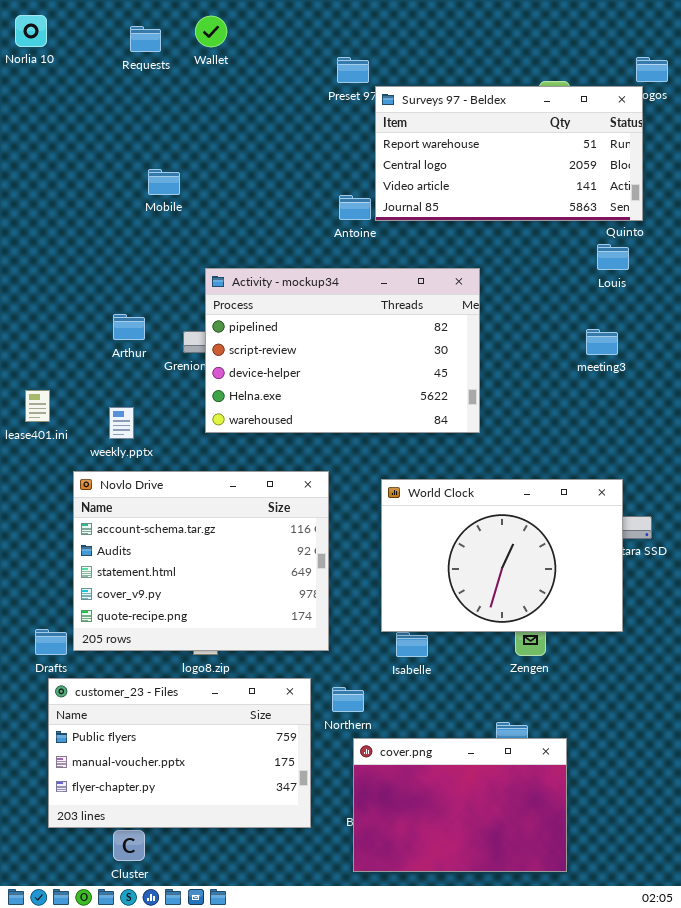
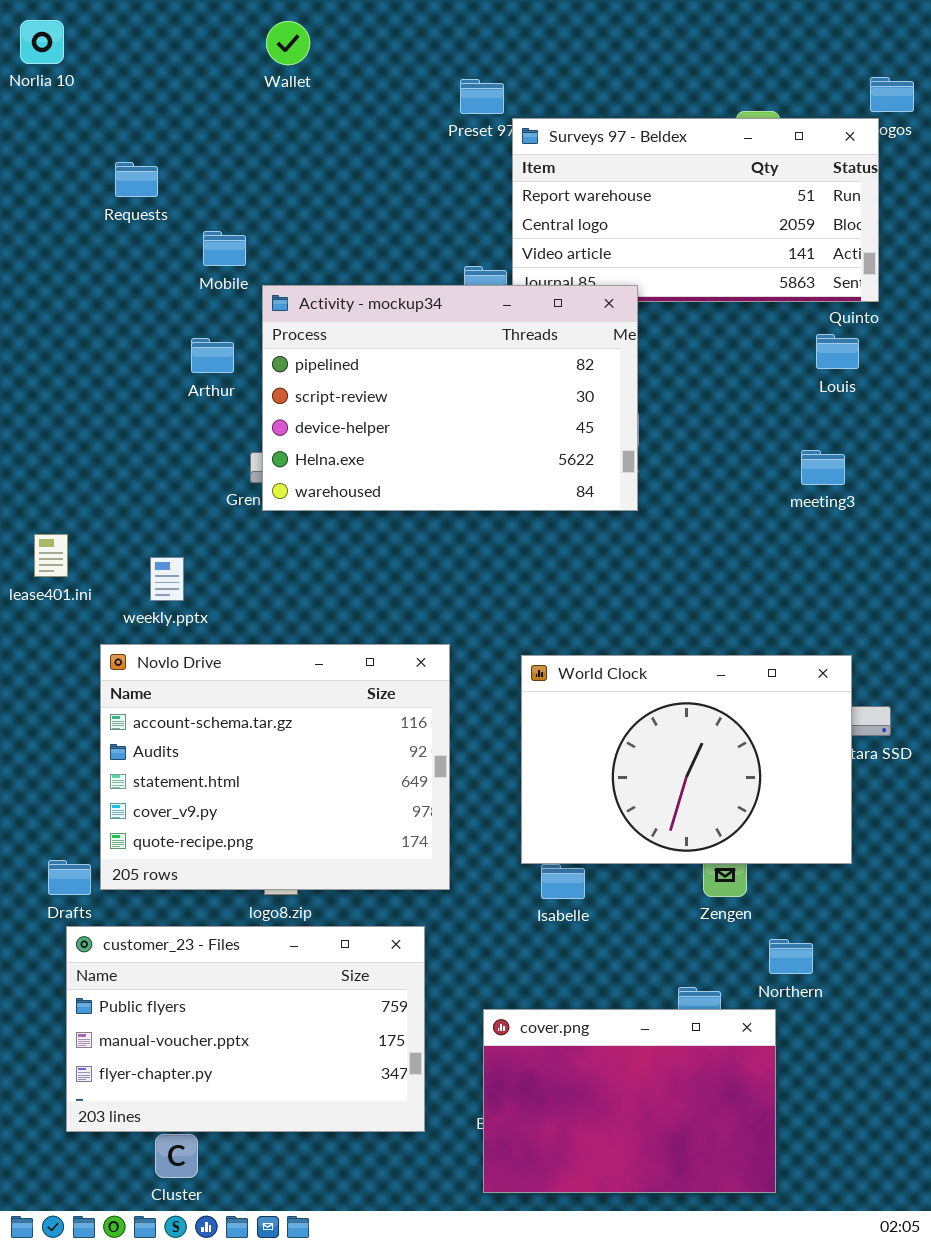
Requests: [130,26,161,52] -> [115,162,158,197], moved
Activity - mockup34: [205,268,480,433] -> [262,285,638,511], moved
Arthur: [113,314,145,340] -> [191,338,234,373], moved
Northern: [332,687,364,712] -> [769,939,813,974], moved

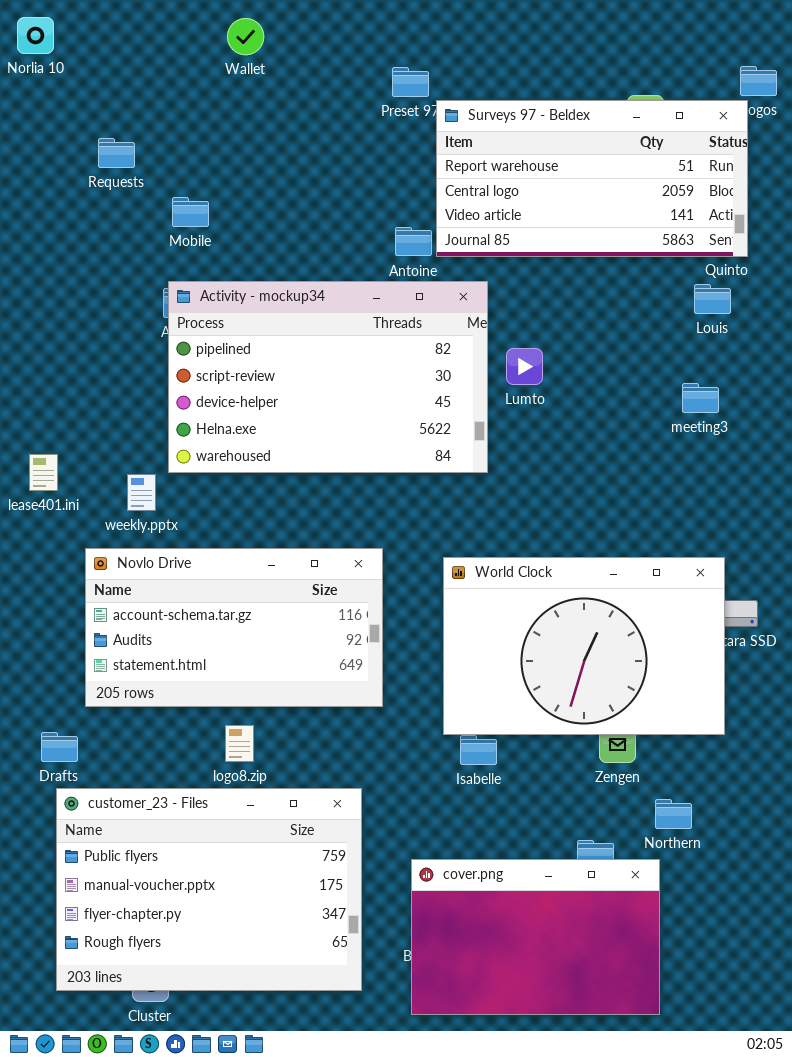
Activity - mockup34: [262,285,638,511] -> [168,281,488,473], moved
Novlo Drive: [100,644,450,890] -> [85,548,383,707], resized
customer_23 - Files: [66,926,425,1132] -> [56,788,362,991], resized

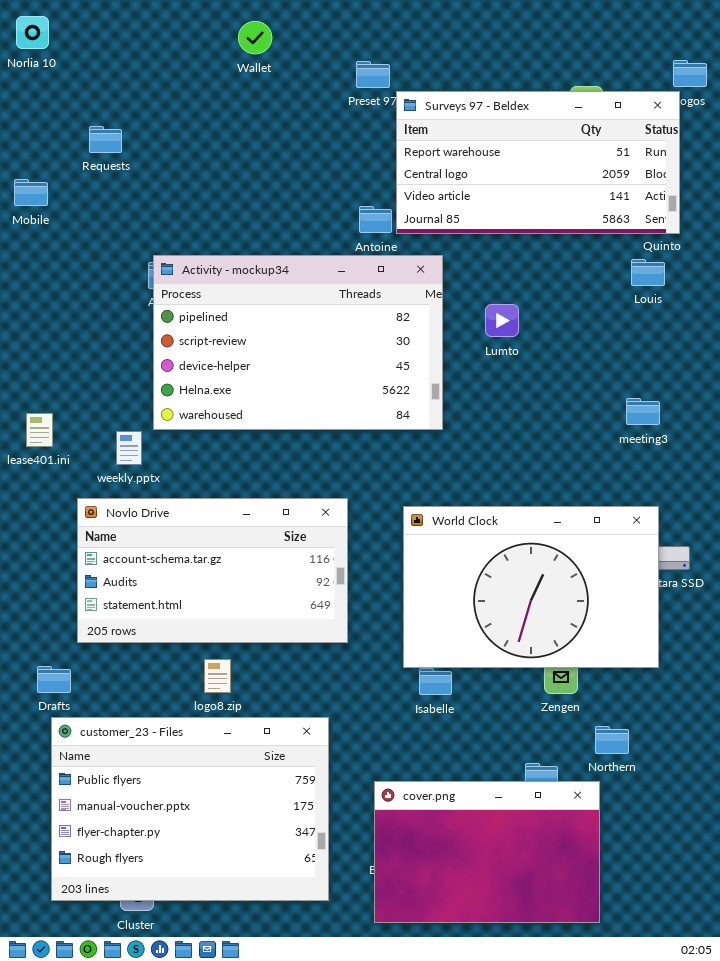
Wallet: [227,18,264,55] -> [238,21,272,54], moved
Mobile: [172,197,209,227] -> [14,179,48,206], moved
Lumto: [506,348,543,385] -> [485,304,519,337], moved
meeting3: [682,383,719,413] -> [626,398,660,425], moved

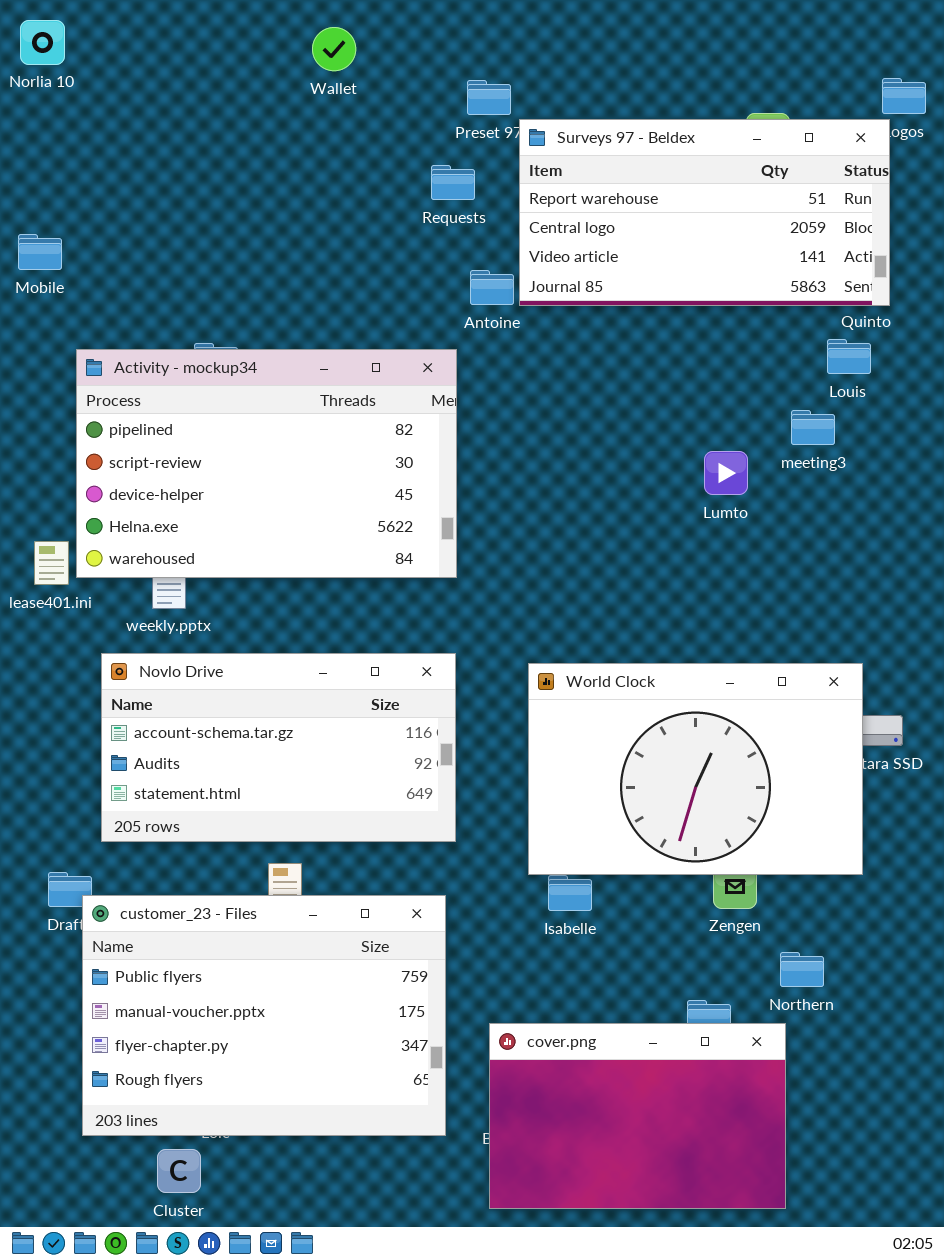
Requests: [89,126,122,153] -> [431,165,475,200], moved
Activity - mockup34: [153,255,443,430] -> [76,349,457,578], moved
Lumto: [485,304,519,337] -> [704,451,748,495], moved
meeting3: [626,398,660,425] -> [791,410,835,445], moved
customer_23 - Files: [51,717,329,901] -> [82,895,446,1136], moved

